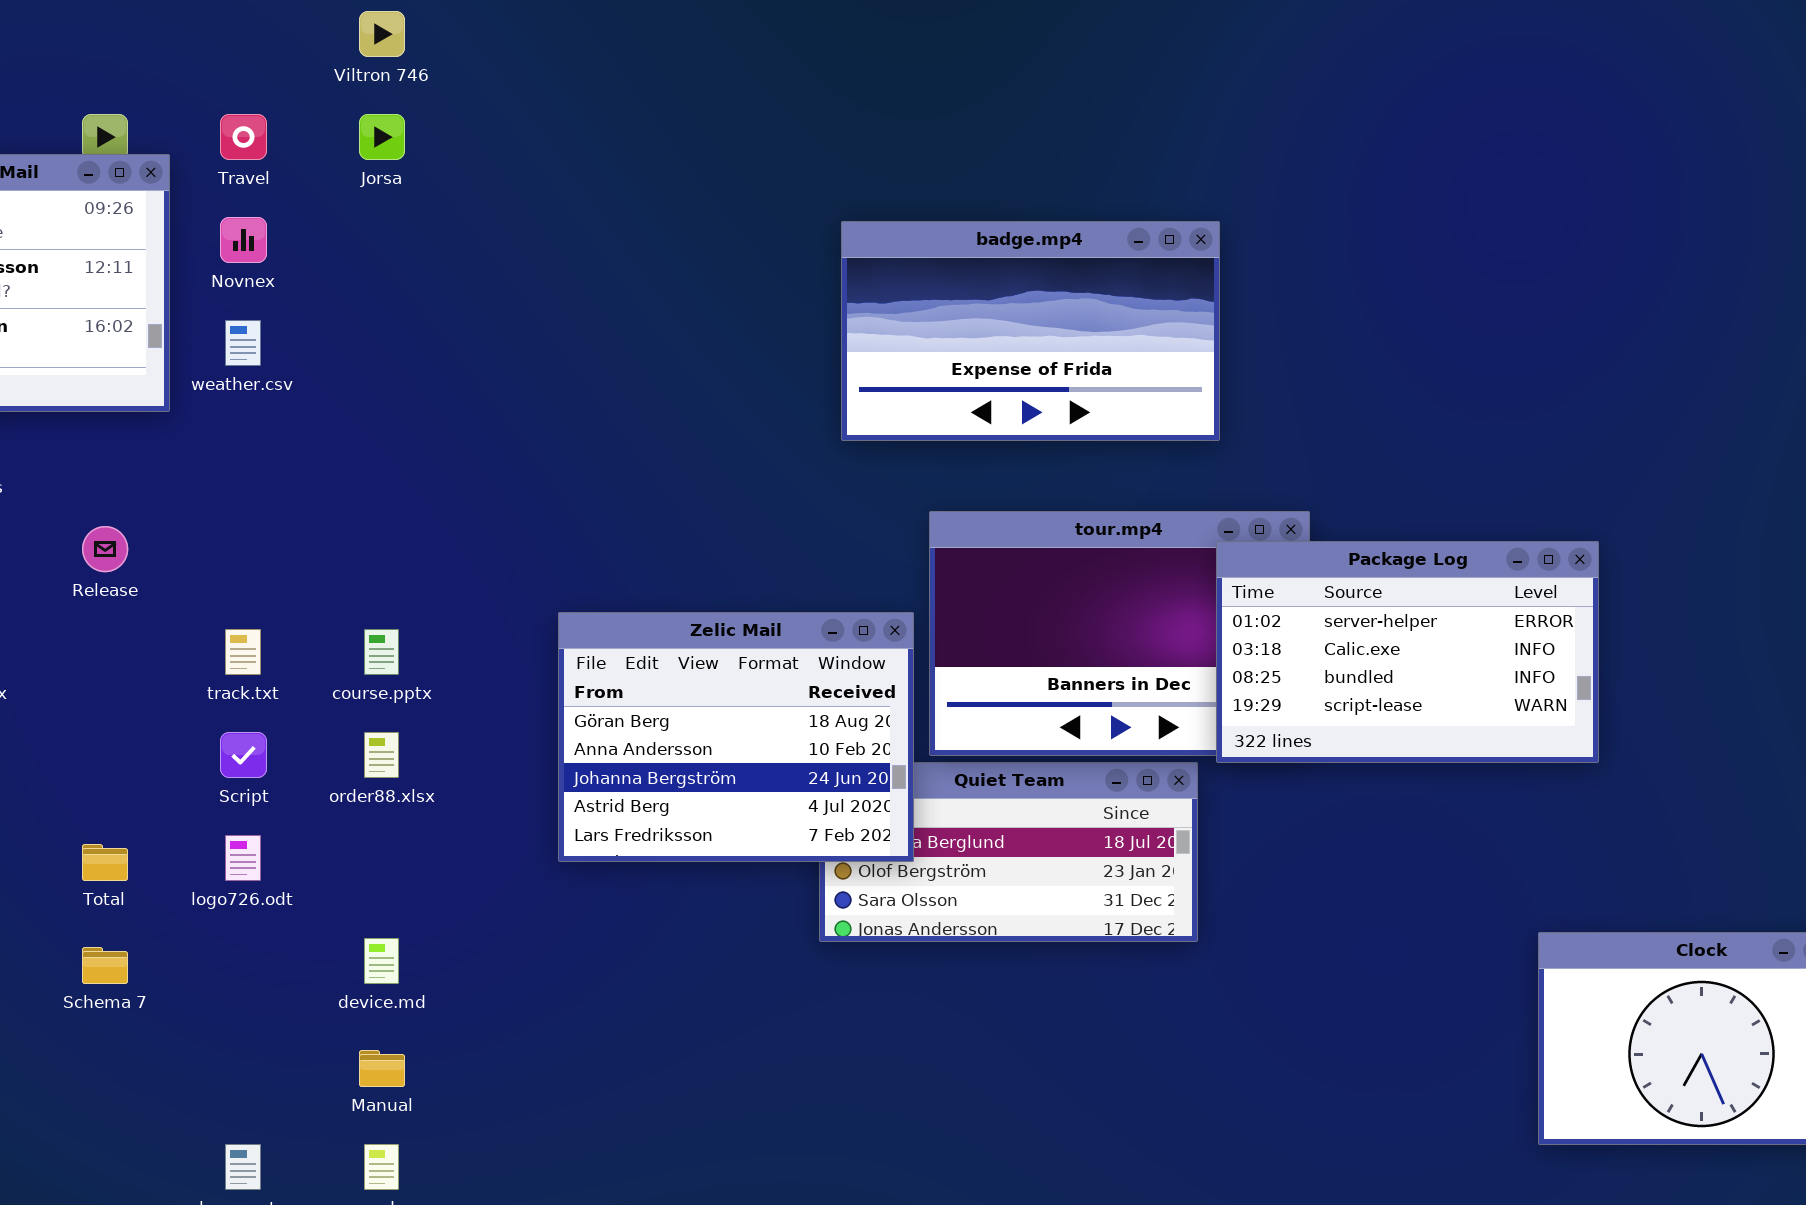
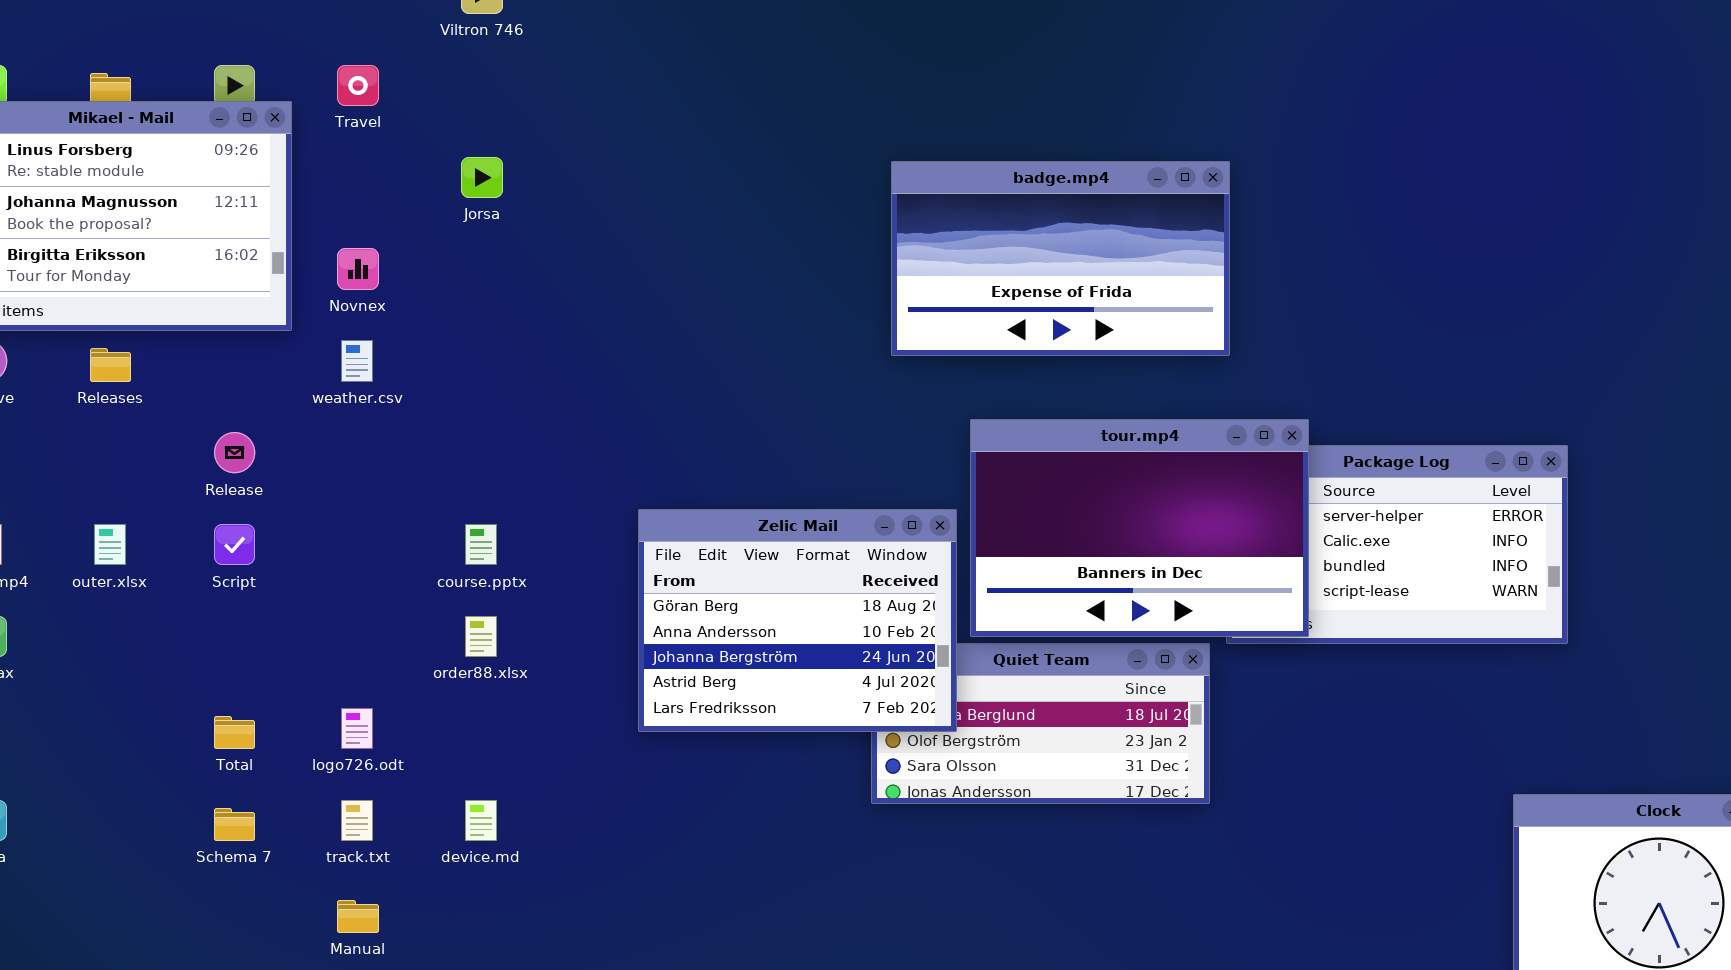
Jorsa: [359,114,405,160] -> [461,157,503,198], moved
Novnex: [220,217,267,263] -> [337,248,379,290], moved
weather.csv: [225,320,261,366] -> [341,340,373,382], moved
tour.mp4: [929,511,1310,756] -> [970,419,1309,637], raised
track.txt: [225,629,261,675] -> [341,800,373,841], moved
Script: [220,732,267,778] -> [214,524,255,565], moved
Manual: [359,1050,405,1087] -> [337,900,379,933], moved

